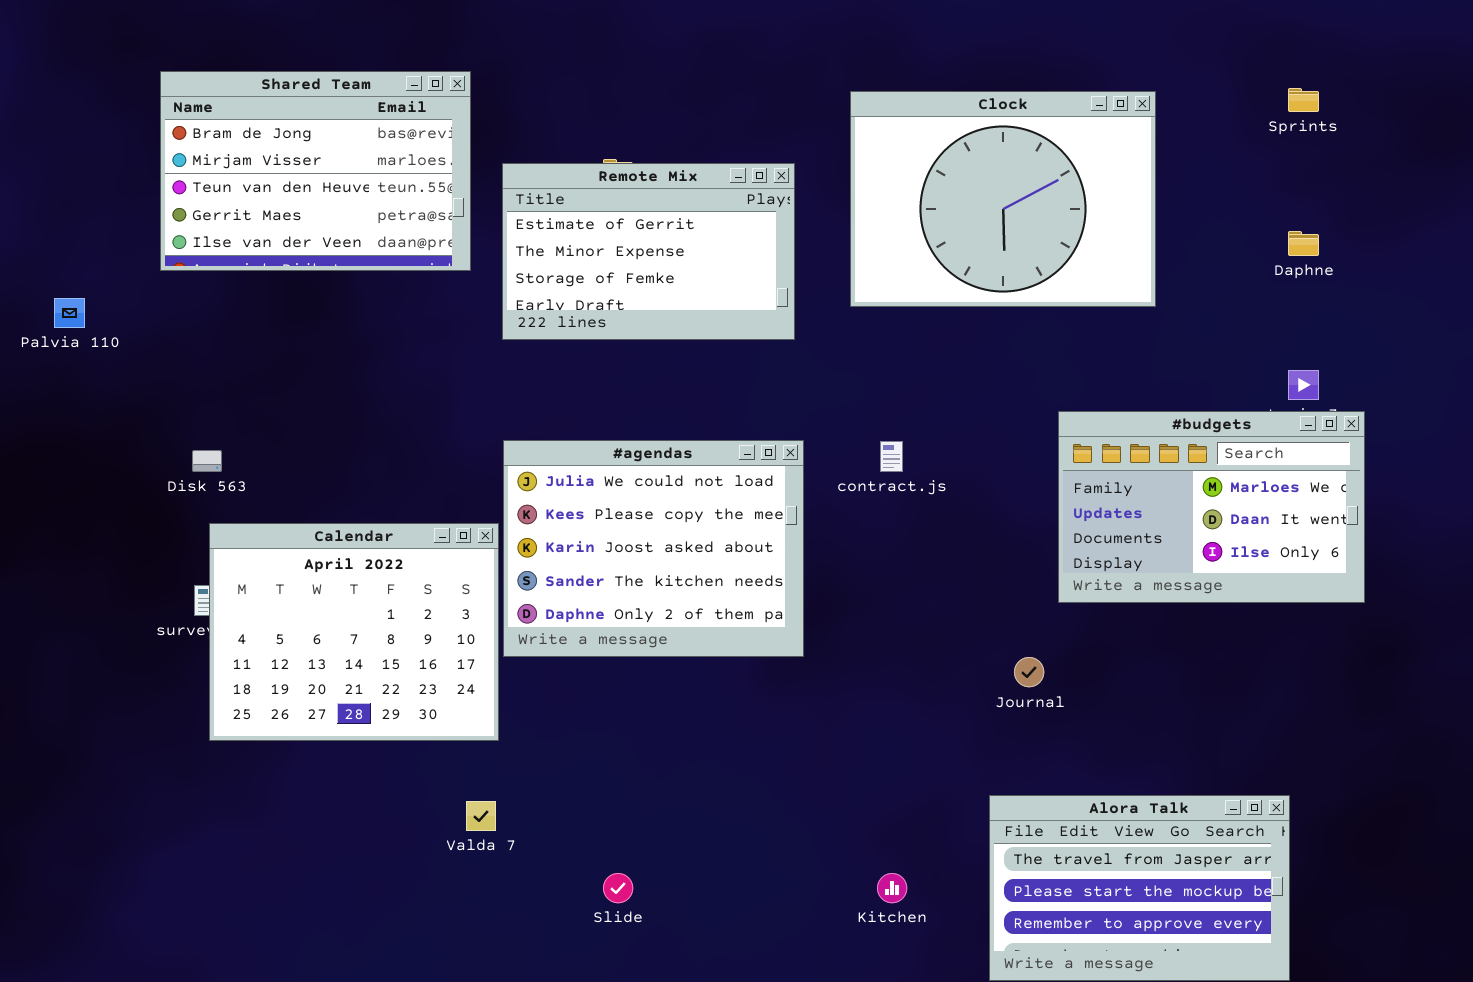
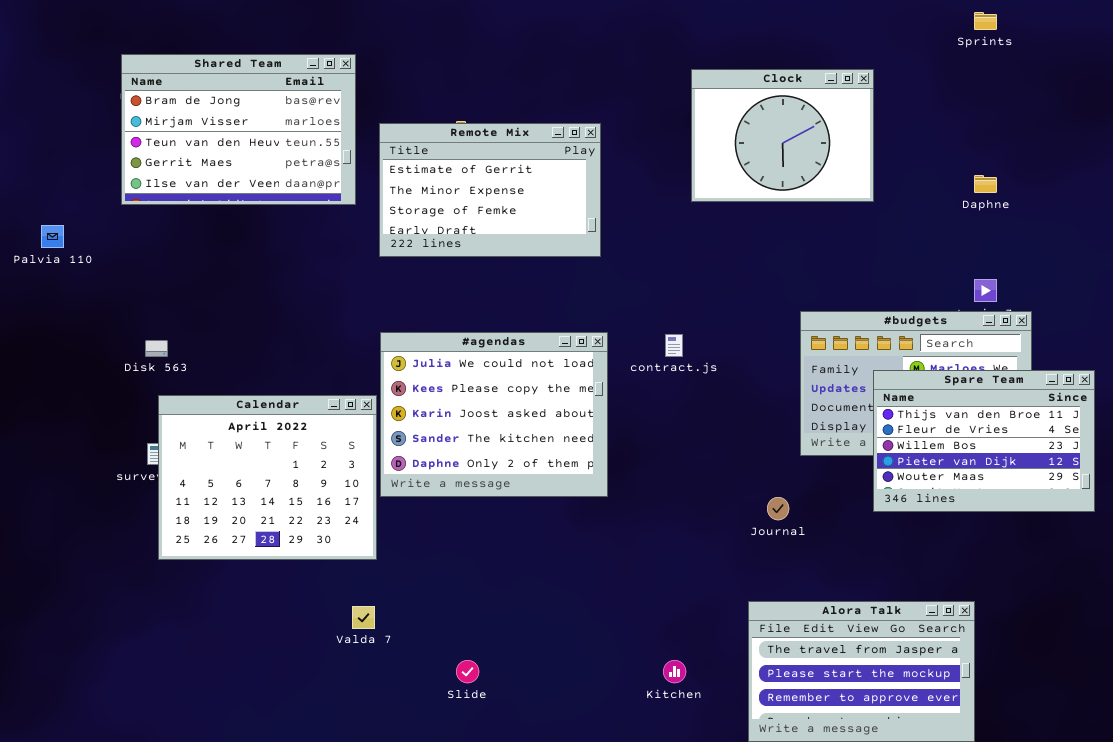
Sprints: [1288,88,1319,112] -> [974,12,997,30], moved
Clock: [850,91,1156,307] -> [691,69,874,202], resized
Spare Team: none -> [873,370,1095,512], opened

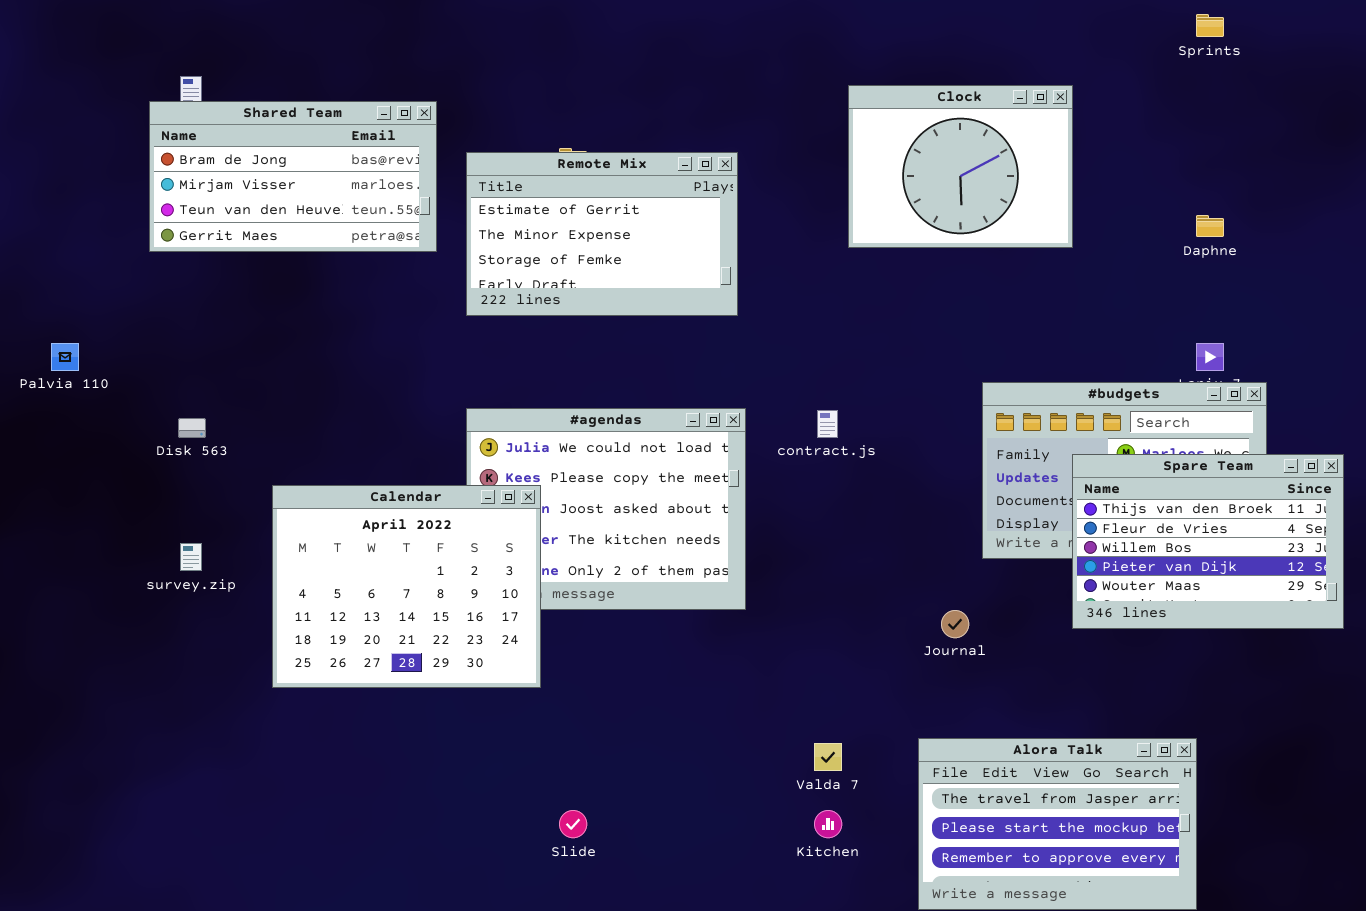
Shared Team: [121,54,356,205] -> [149,101,437,252], resized
Palvia 110: [41,225,64,248] -> [51,343,79,371], moved
Calendar: [158,395,377,560] -> [272,485,541,688], moved
Valda 7: [352,606,375,629] -> [814,743,842,771], moved

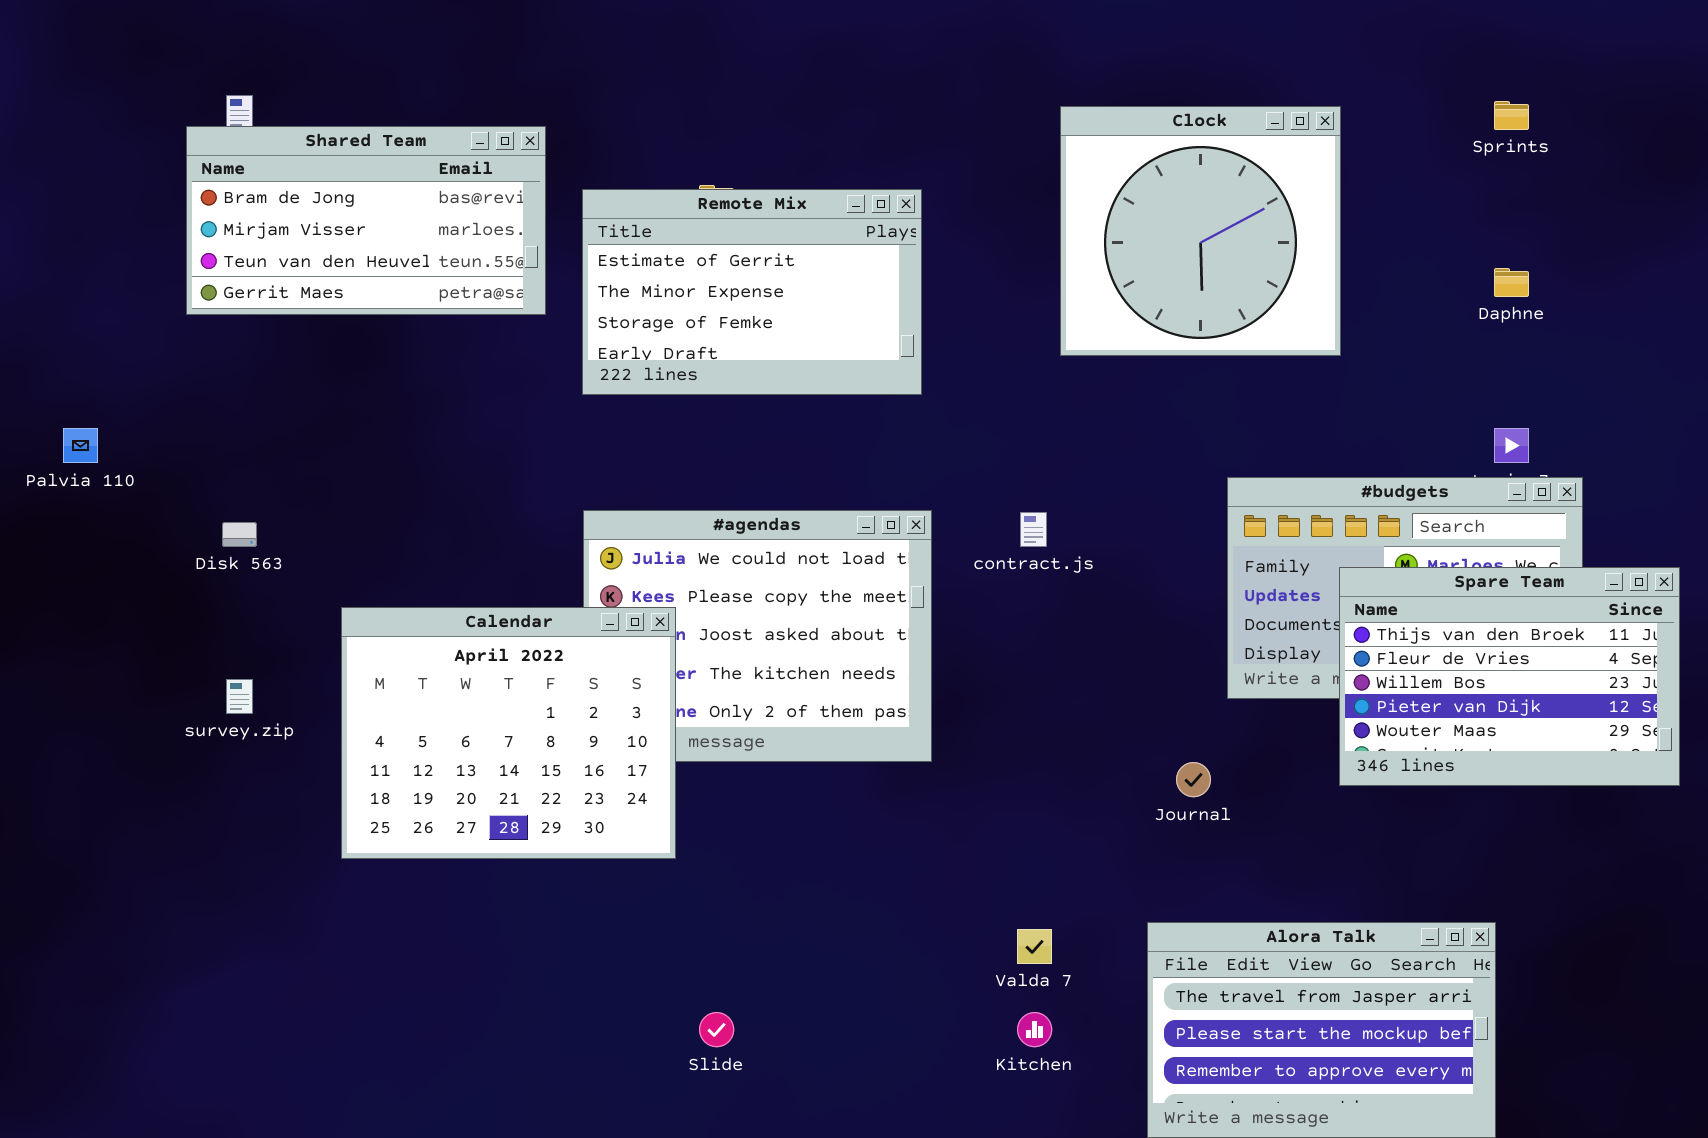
Sprints: [1196,14,1224,37] -> [1494,101,1529,130], moved
Clock: [848,85,1073,248] -> [1060,106,1341,356], resized

